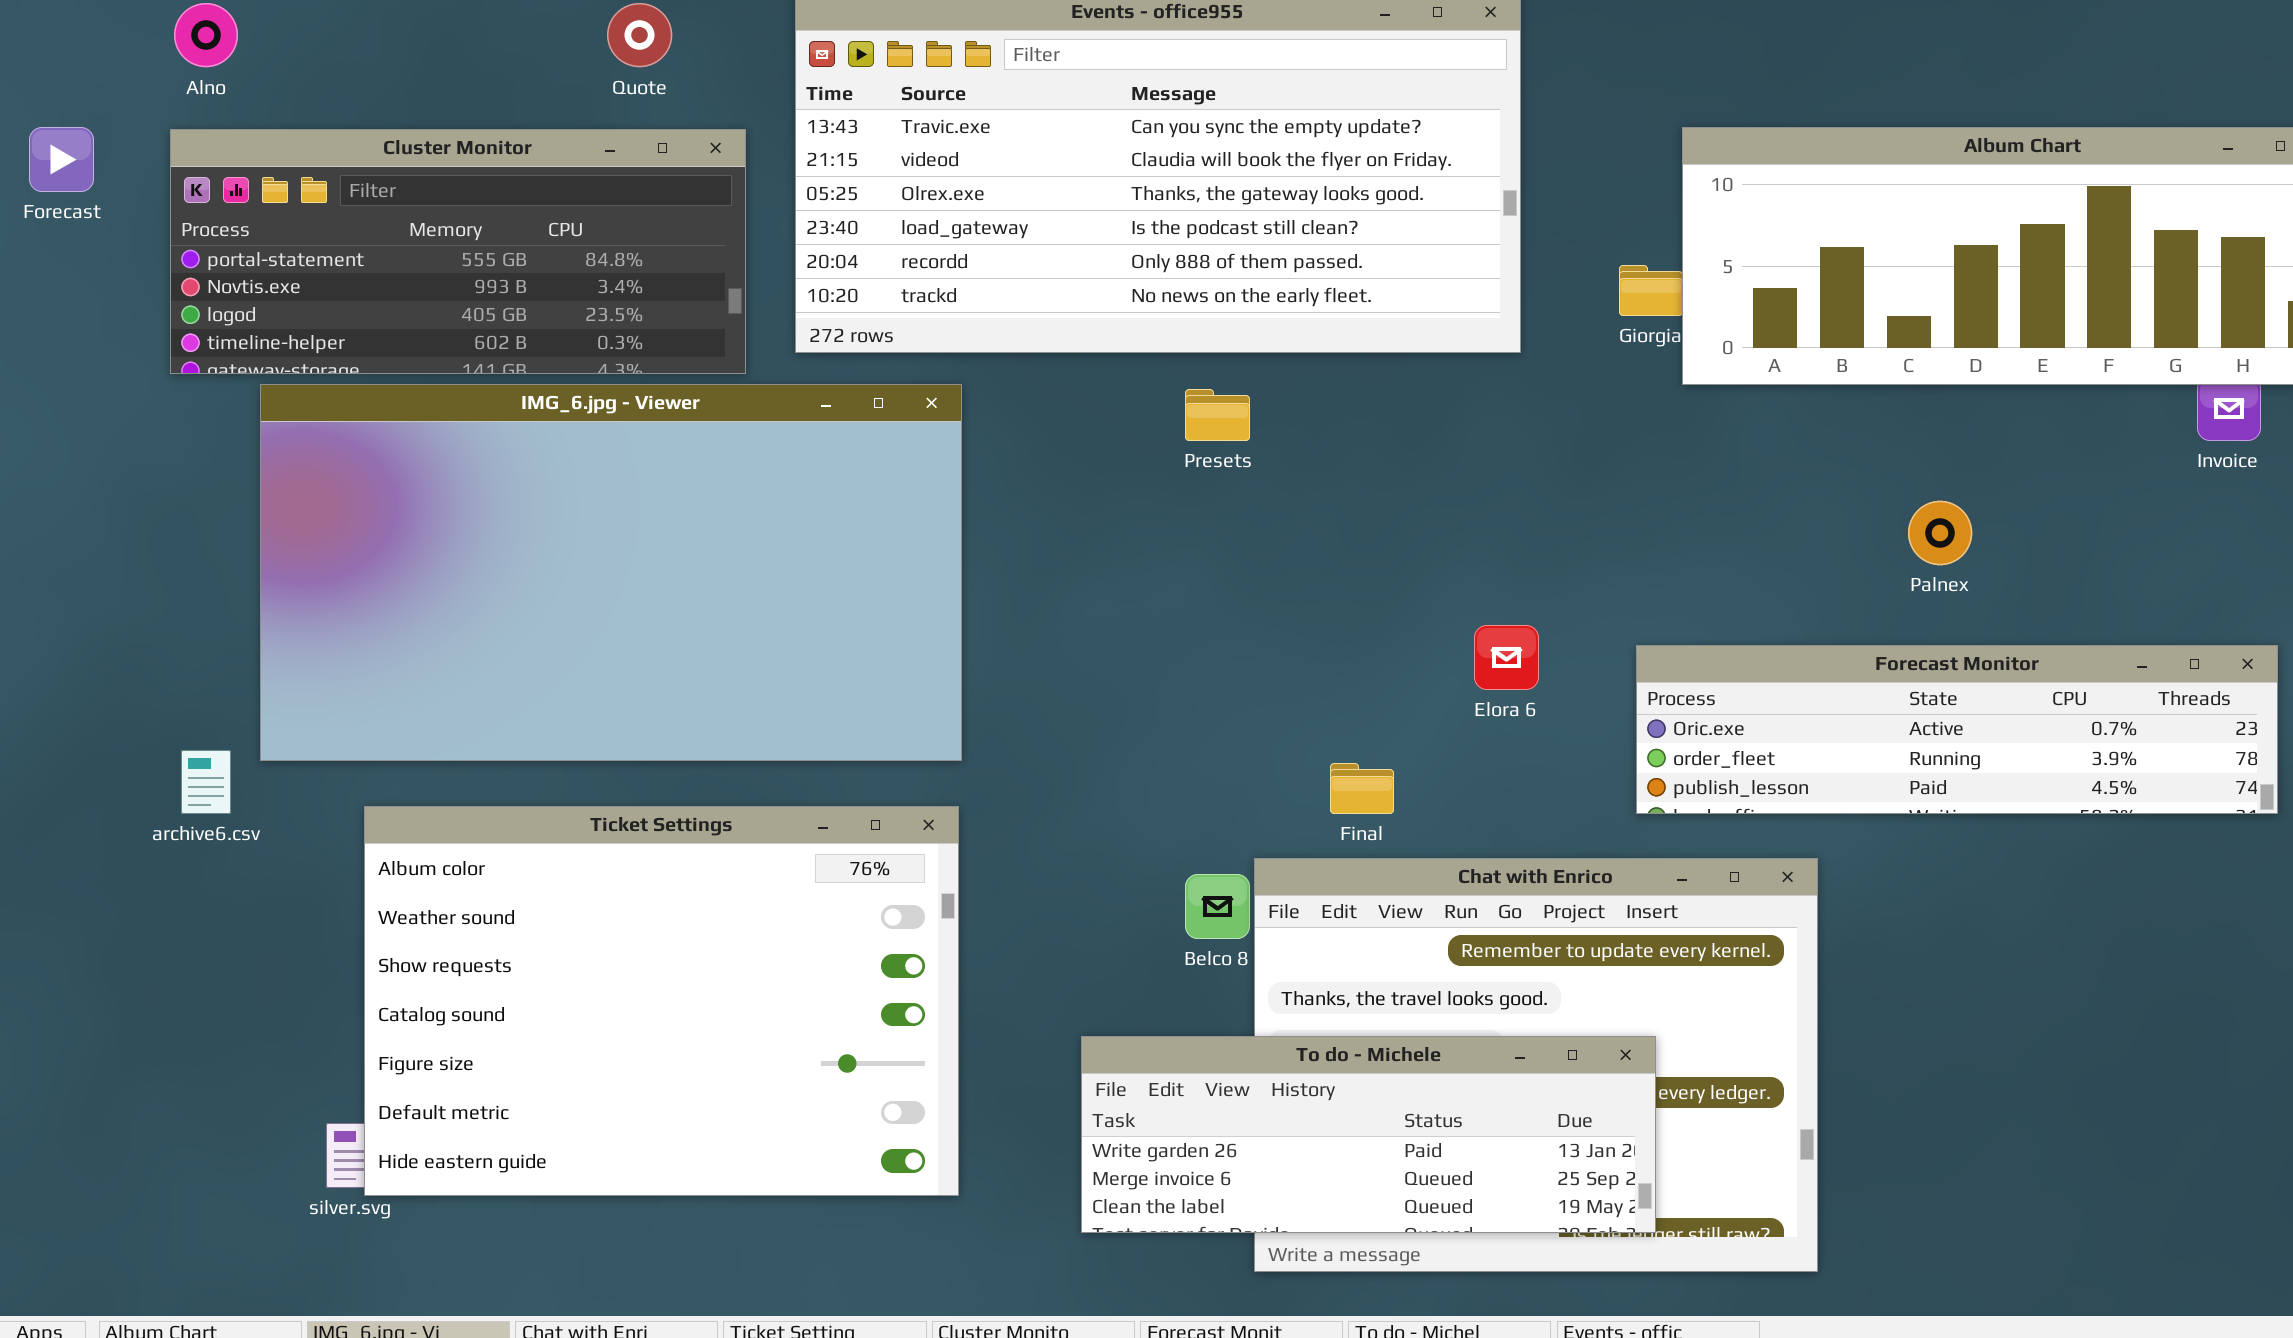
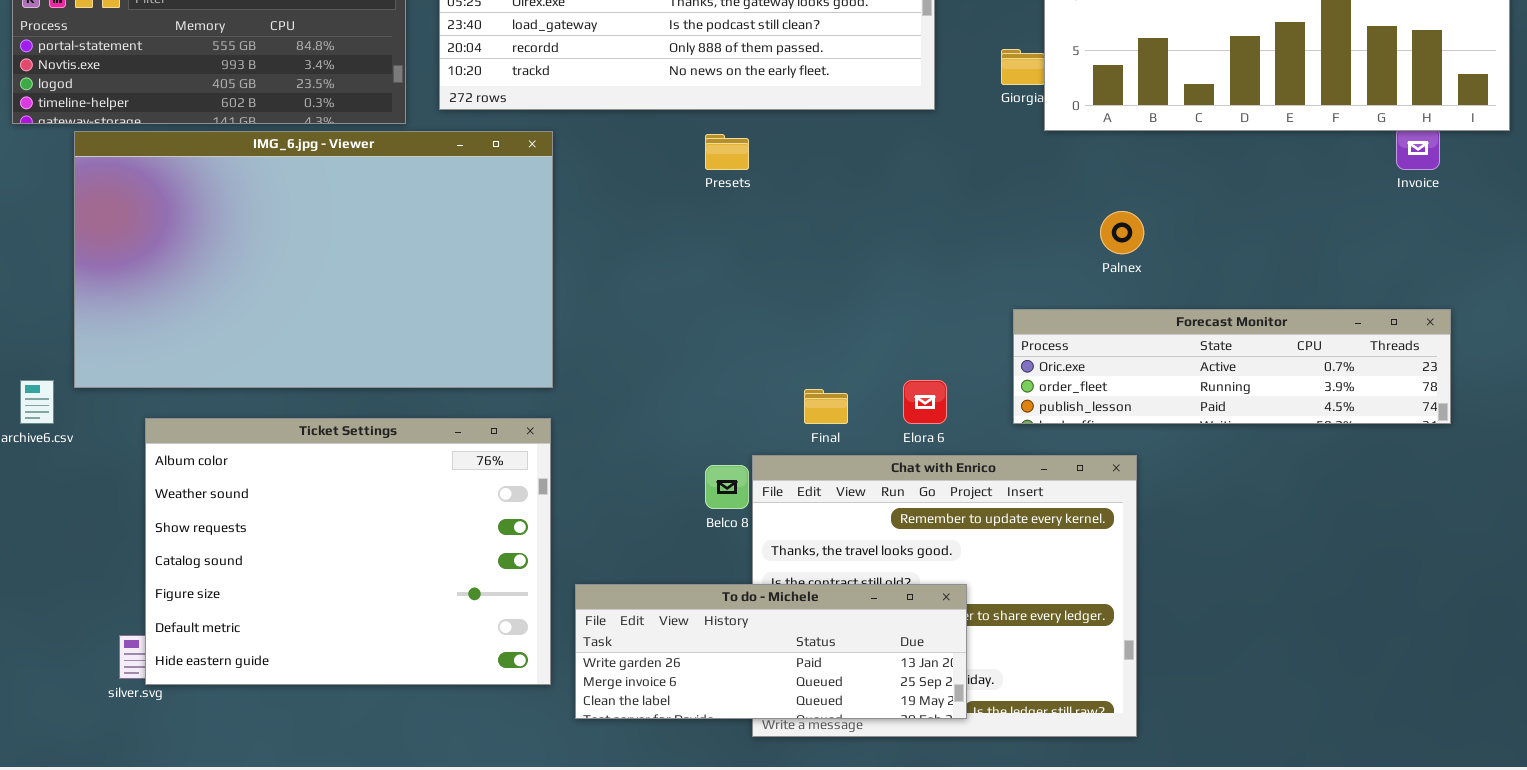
Palnex: [1908,501,1972,565] -> [1100,211,1144,254], moved
Elora 6: [1474,625,1539,690] -> [903,380,947,424], moved
To do - Michele: [1081,1036,1656,1233] -> [575,584,967,719], moved

